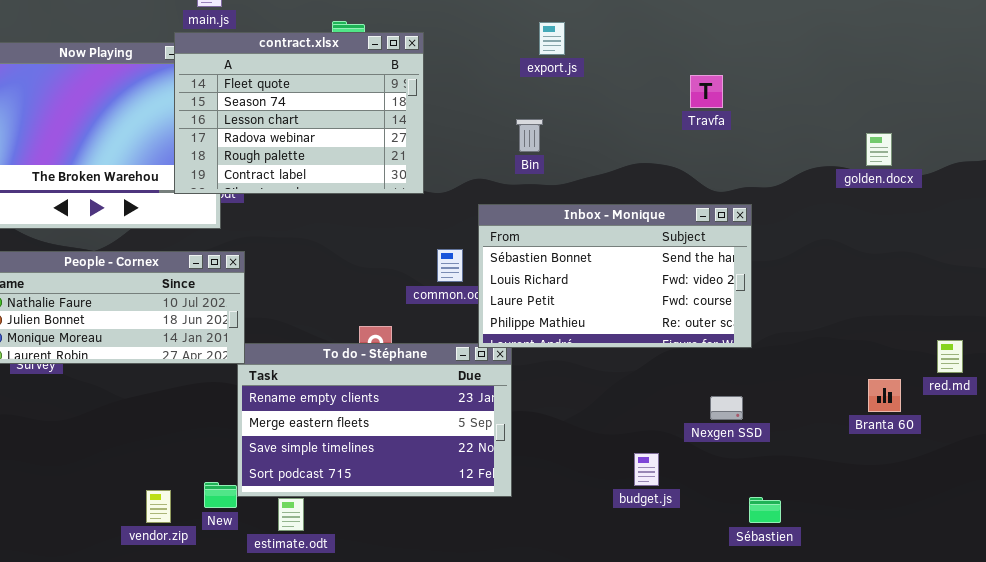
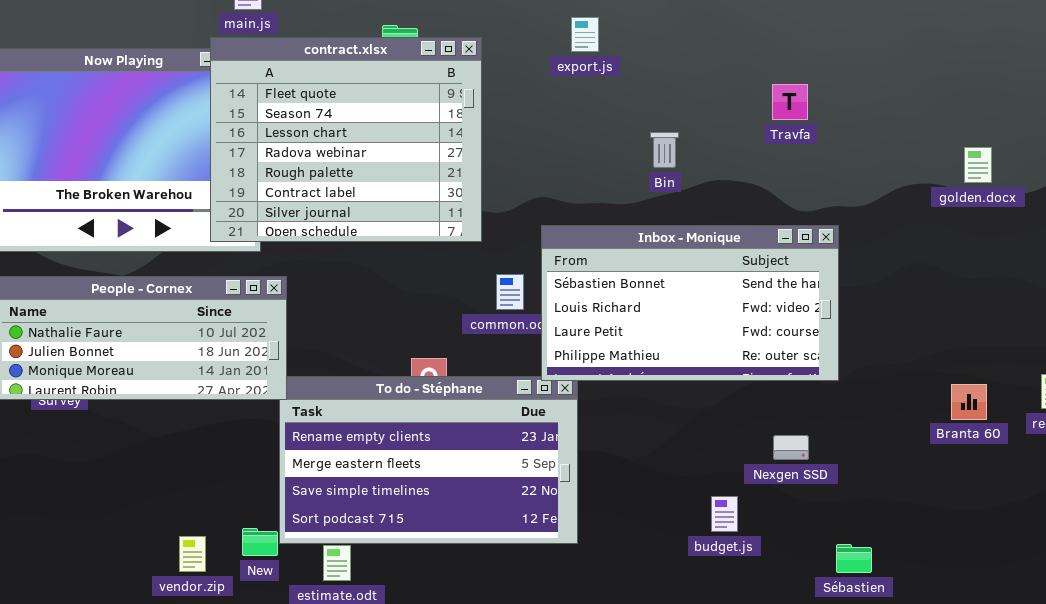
export.js: [539,22,565,55] -> [571,17,599,52], moved
contract.xlsx: [174,32,424,194] -> [210,37,482,242], resized
Bin: [516,119,543,152] -> [650,132,679,168], moved
Branta 60: [868,379,901,412] -> [951,384,987,420], moved
Nexgen SSD: [710,396,743,420] -> [773,435,809,460], moved

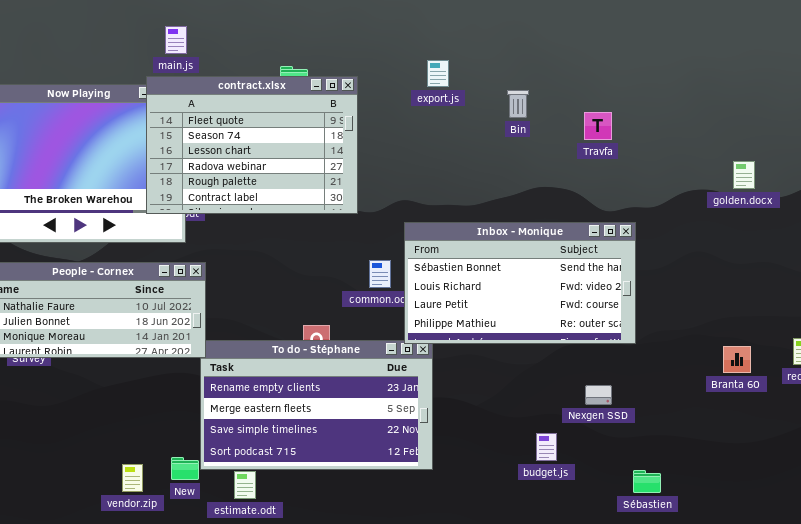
contract.xlsx: [210,37,482,242] -> [146,76,358,214], resized
Bin: [650,132,679,168] -> [507,90,529,118], moved

